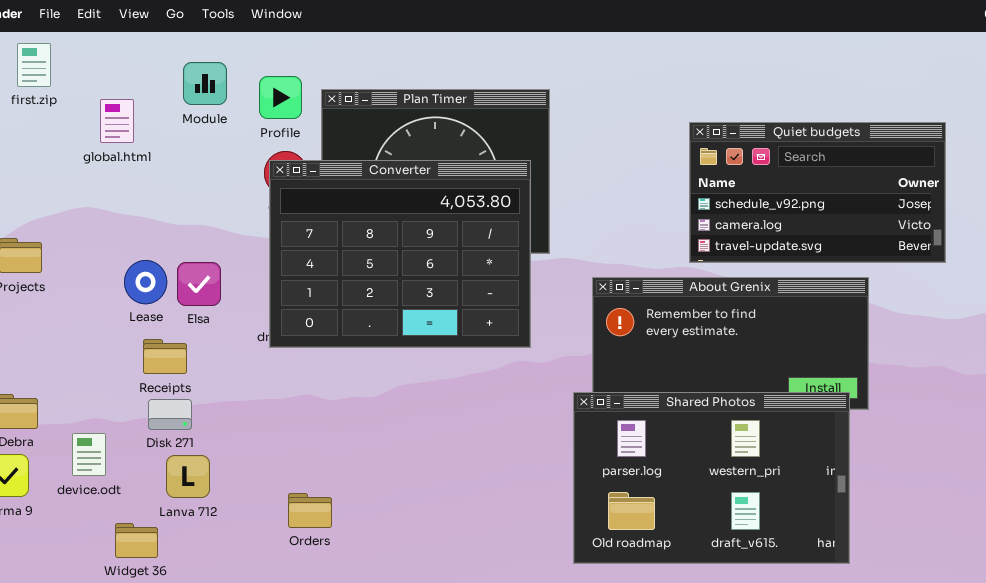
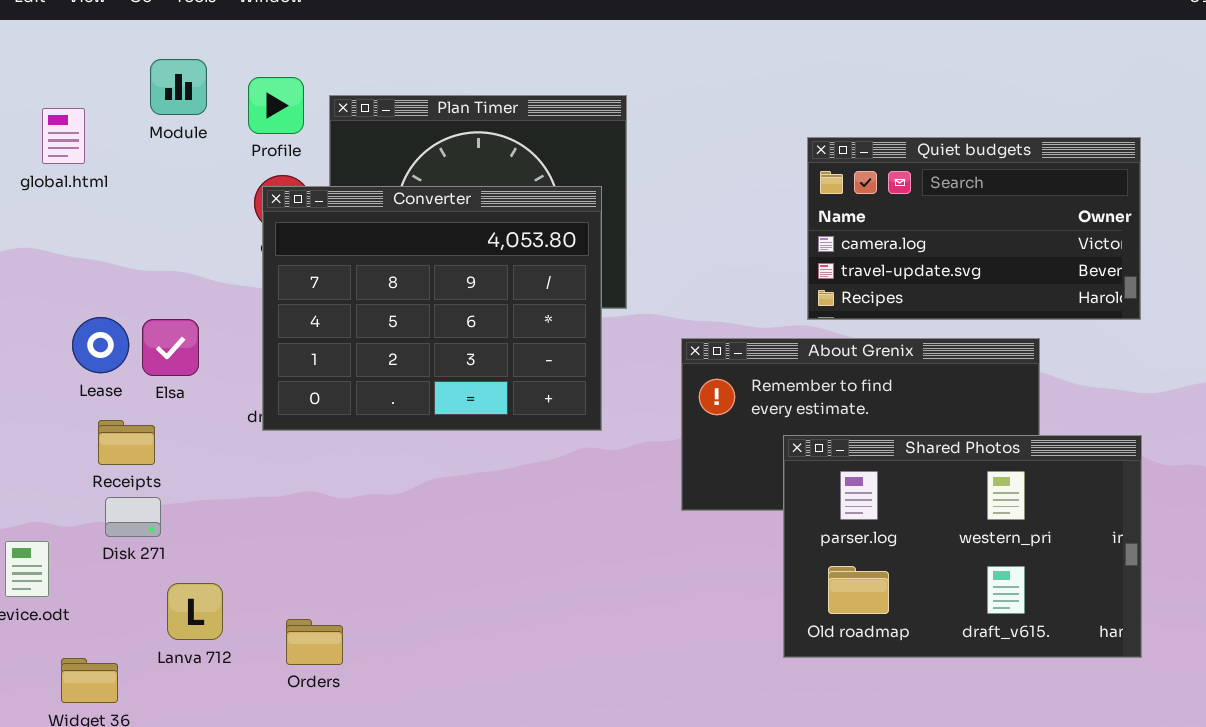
Quiet budgets: [689,122,946,263] -> [807,137,1141,320], scrolled down 1 row
Shared Photos: [573,392,850,564] -> [783,435,1142,658], moved
Lanva 712: [166,455,210,498] -> [167,583,223,640], moved

